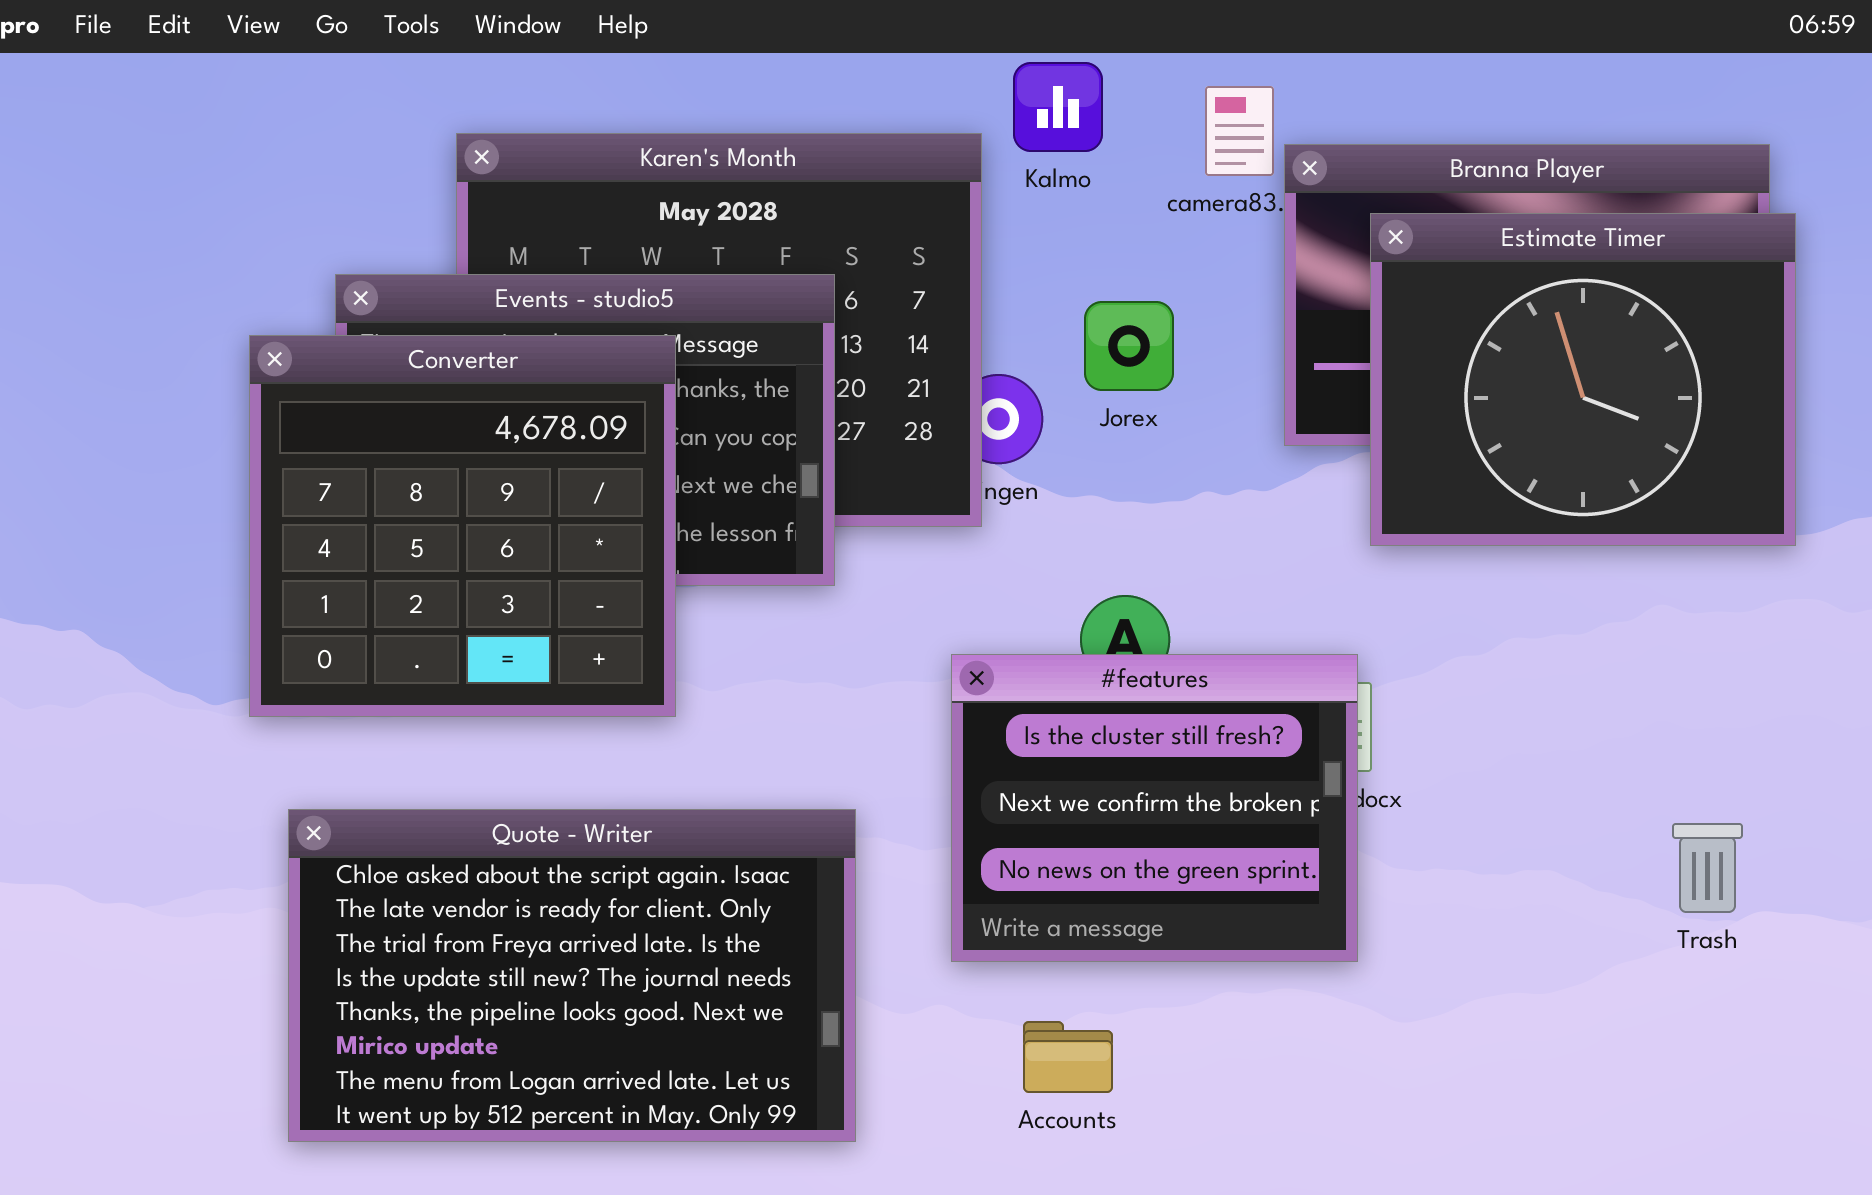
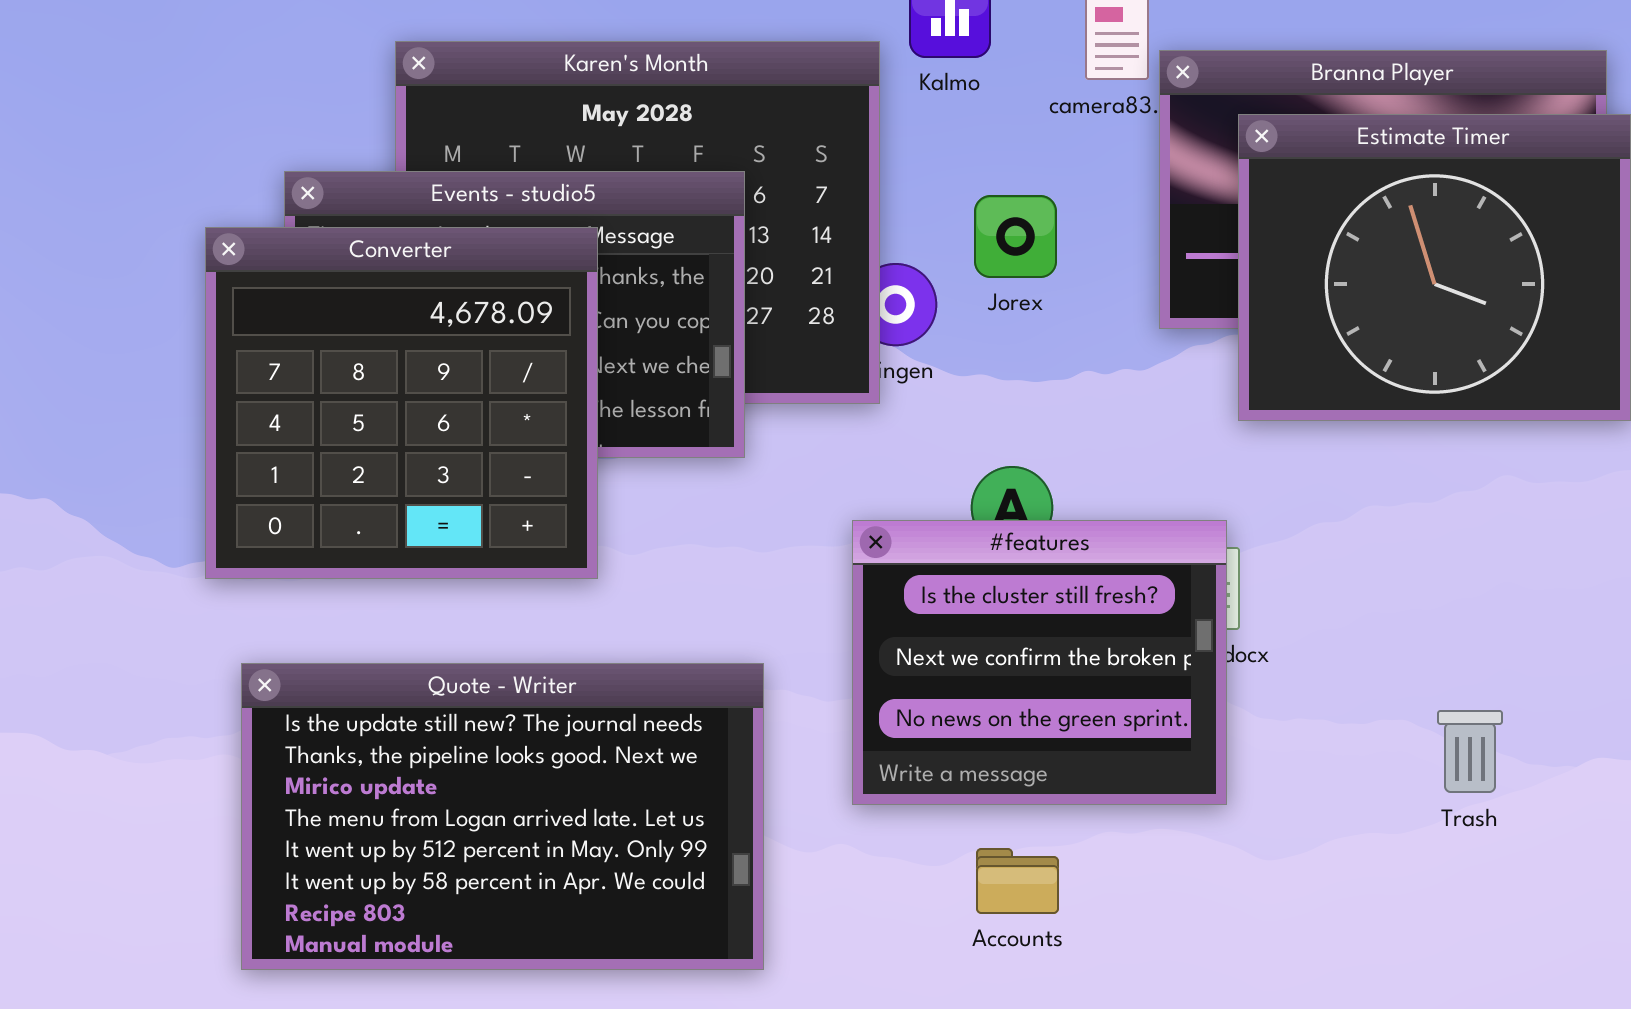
Quote - Writer: [288,809,856,1142] -> [241,663,764,970], scrolled down 3 rows
Trash: [1672,823,1743,913] -> [1437,710,1503,793], moved
Accounts: [1023,1021,1113,1093] -> [976,848,1059,914], moved

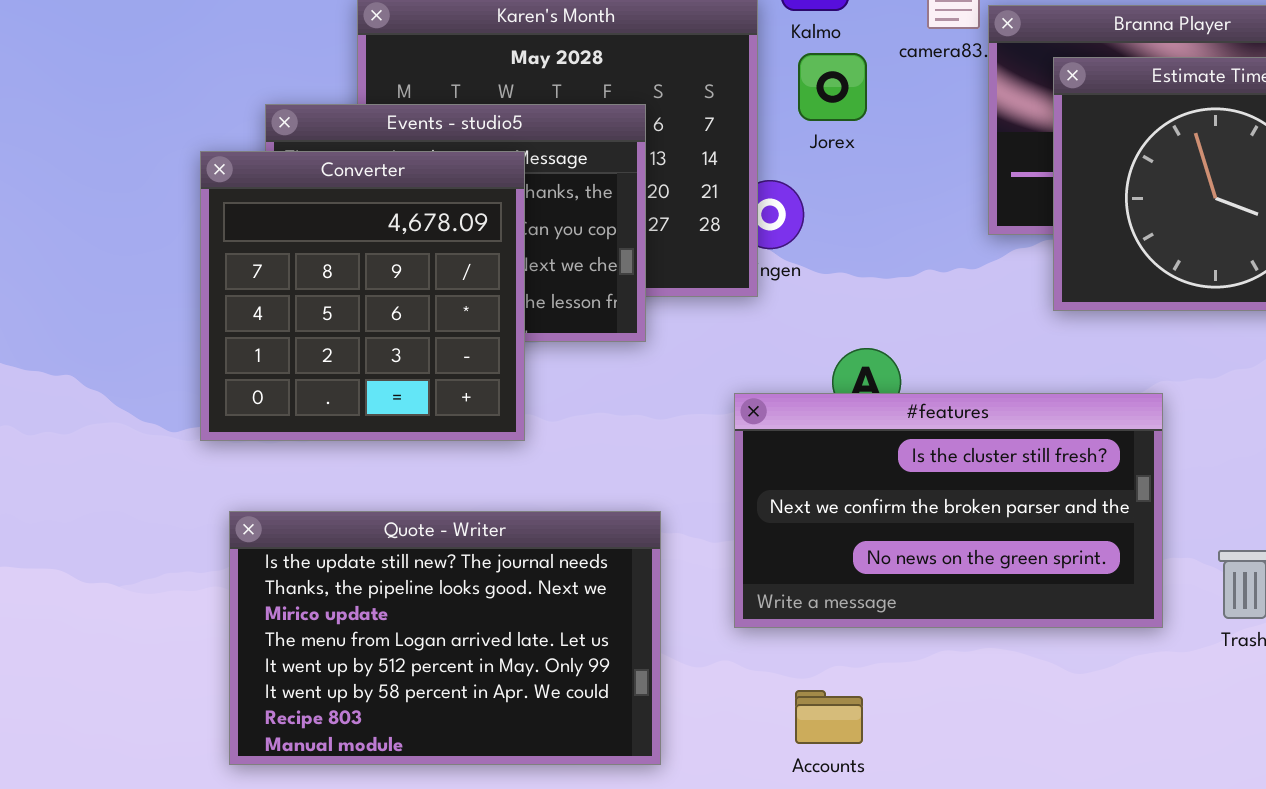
Jorex: [974,195,1057,278] -> [798,53,867,121], moved
#features: [852,520,1227,805] -> [734,393,1163,628], resized
Accounts: [976,848,1059,914] -> [795,690,863,744], moved

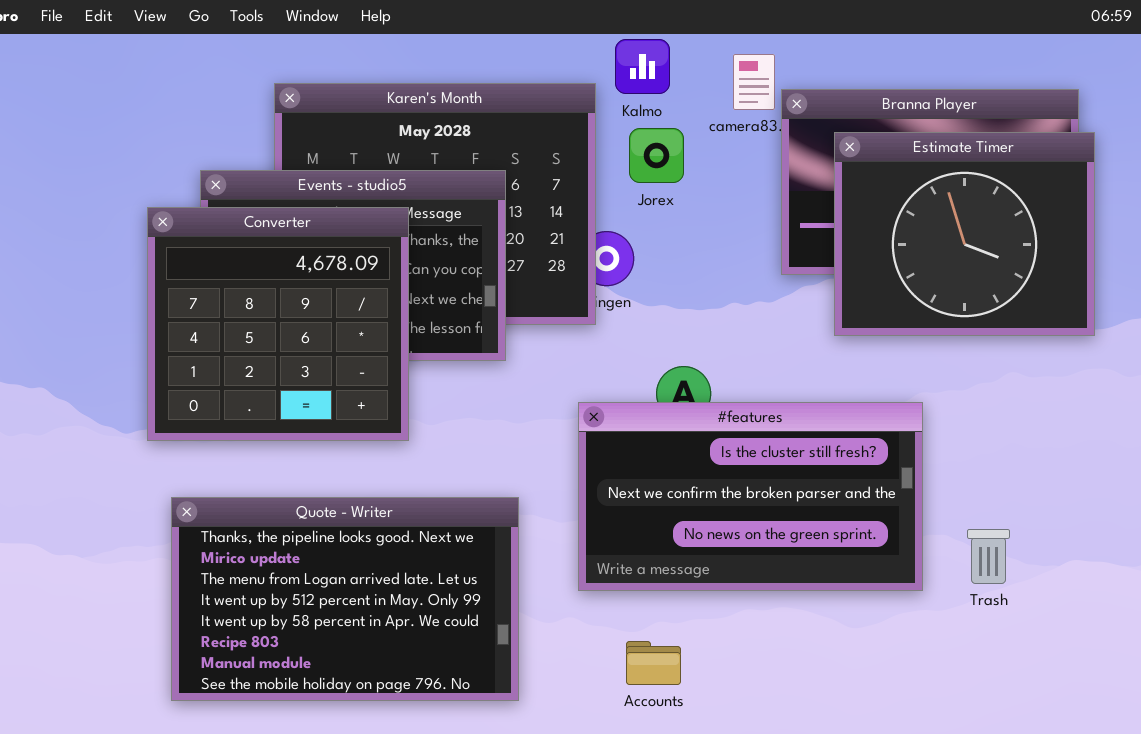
Quote - Writer: [229,511,661,765] -> [171,497,519,701], scrolled down 1 row

